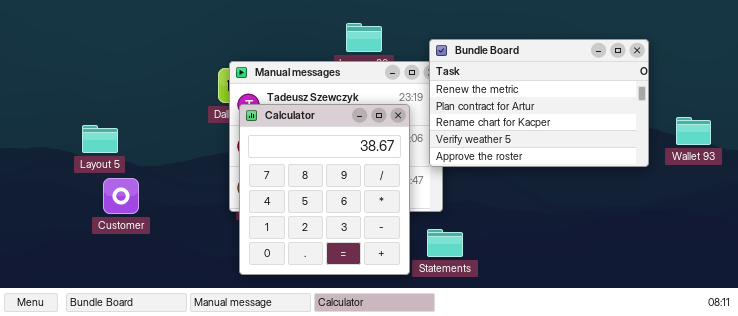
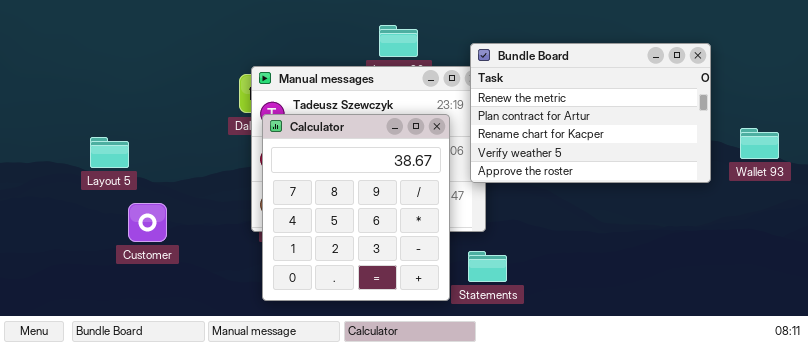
Customer: [103,178,139,214] -> [128,203,167,242], moved

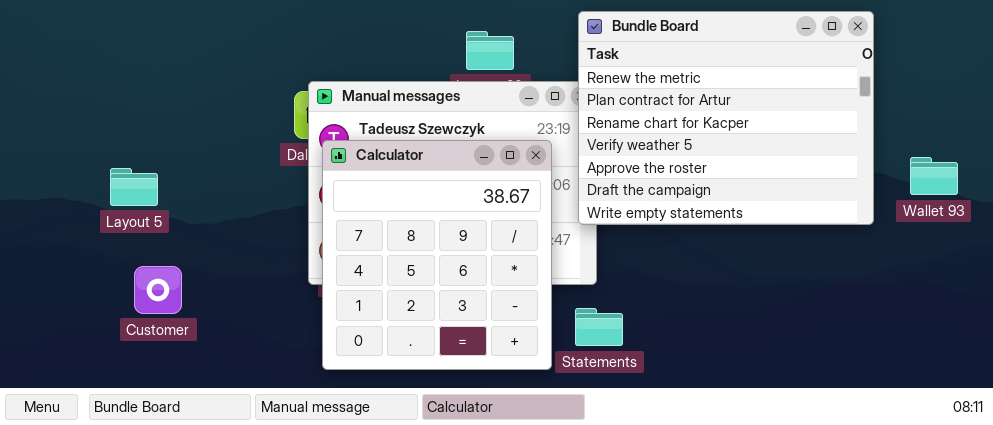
Bundle Board: [470,43,711,183] -> [578,11,874,225], resized
Customer: [128,203,167,242] -> [134,266,182,314], moved

